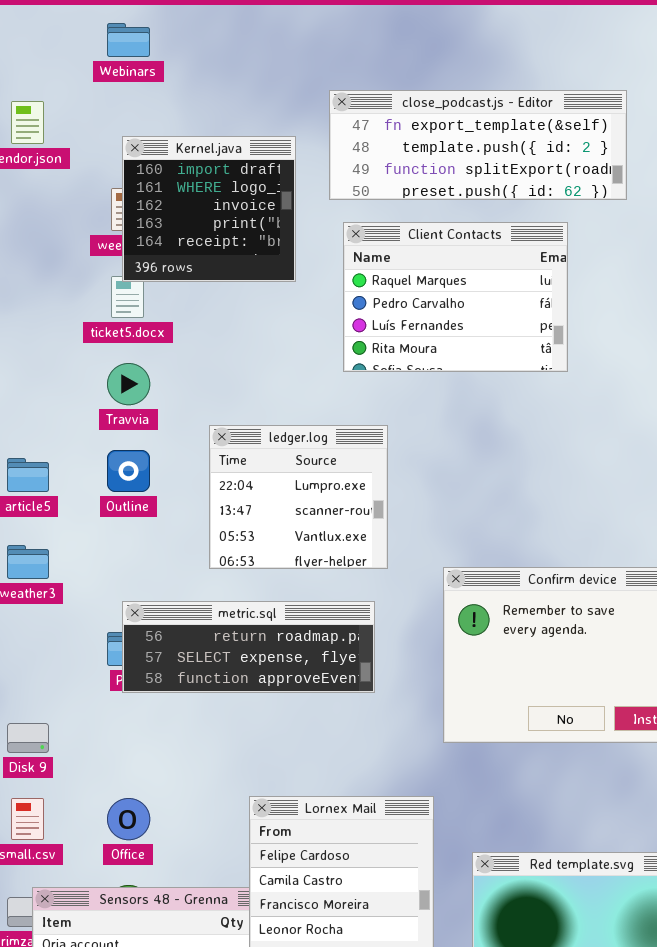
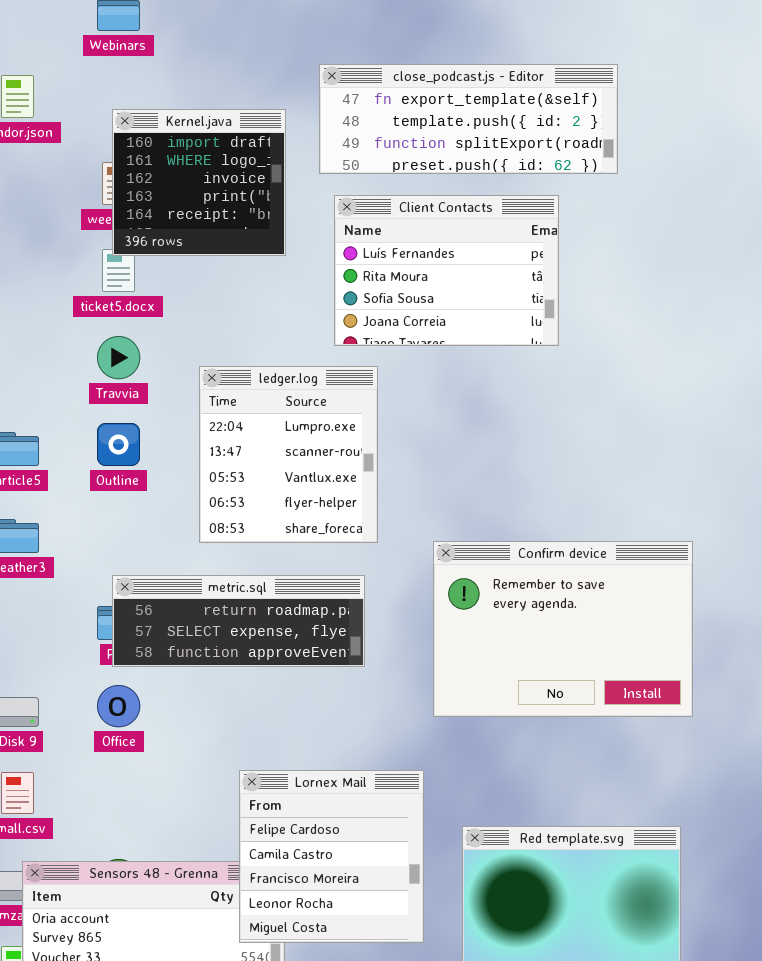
Client Contacts: [343,222,568,372] -> [334,195,559,346], scrolled down 2 rows
ledger.log: [209,425,388,569] -> [199,366,378,543], resized
Office: [107,798,150,840] -> [97,685,140,727], moved

